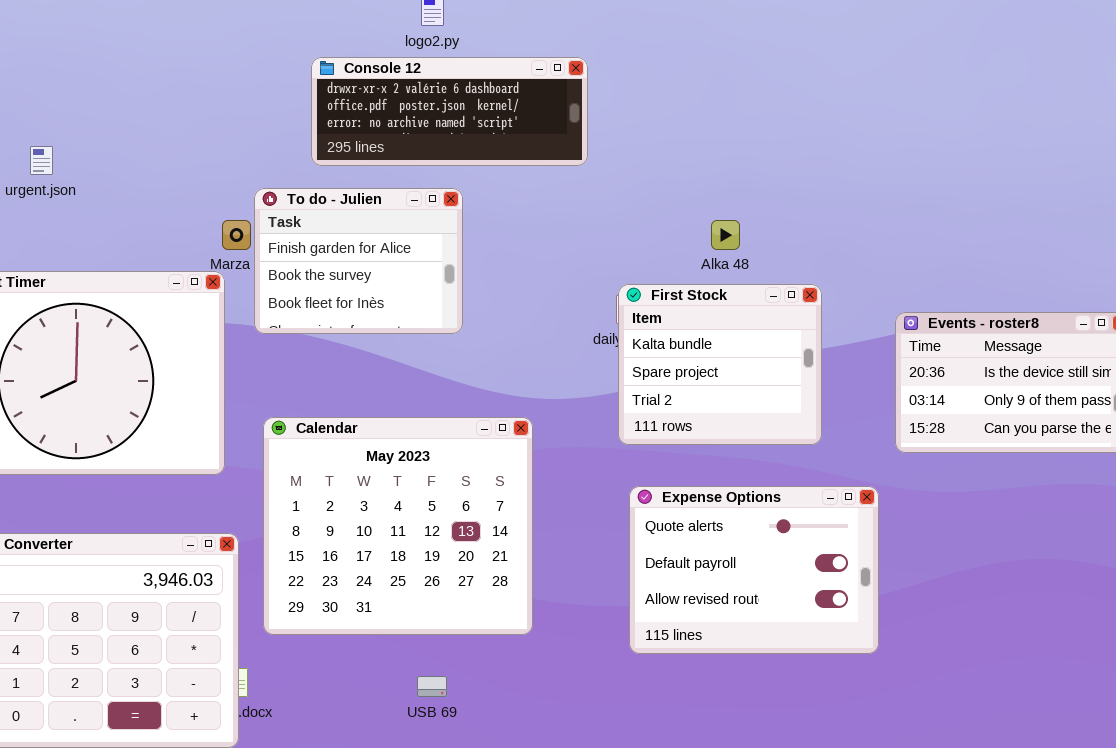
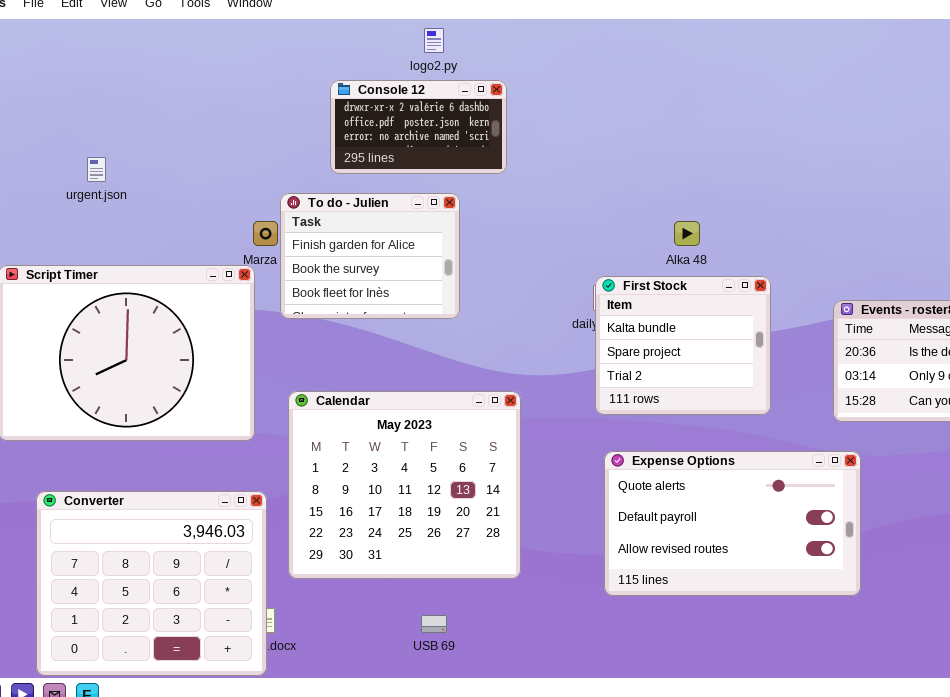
Console 12: [311,57,588,166] -> [330,80,507,174], resized
Expense Options: [629,486,879,654] -> [604,451,861,596], resized

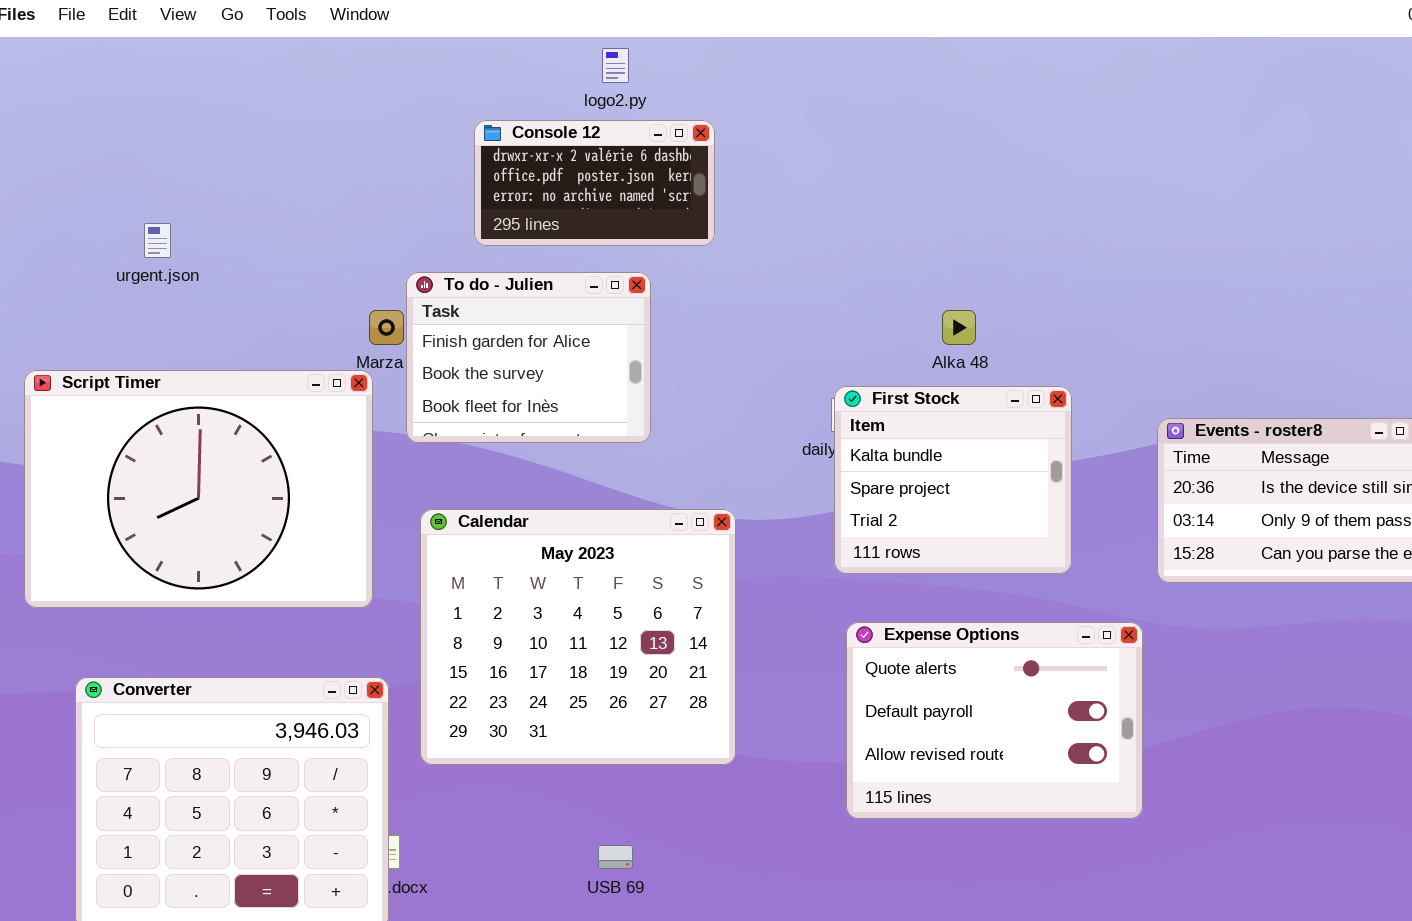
Calendar: [288,391,521,579] -> [420,509,736,765], moved
Expense Options: [604,451,861,596] -> [846,622,1143,819], resized

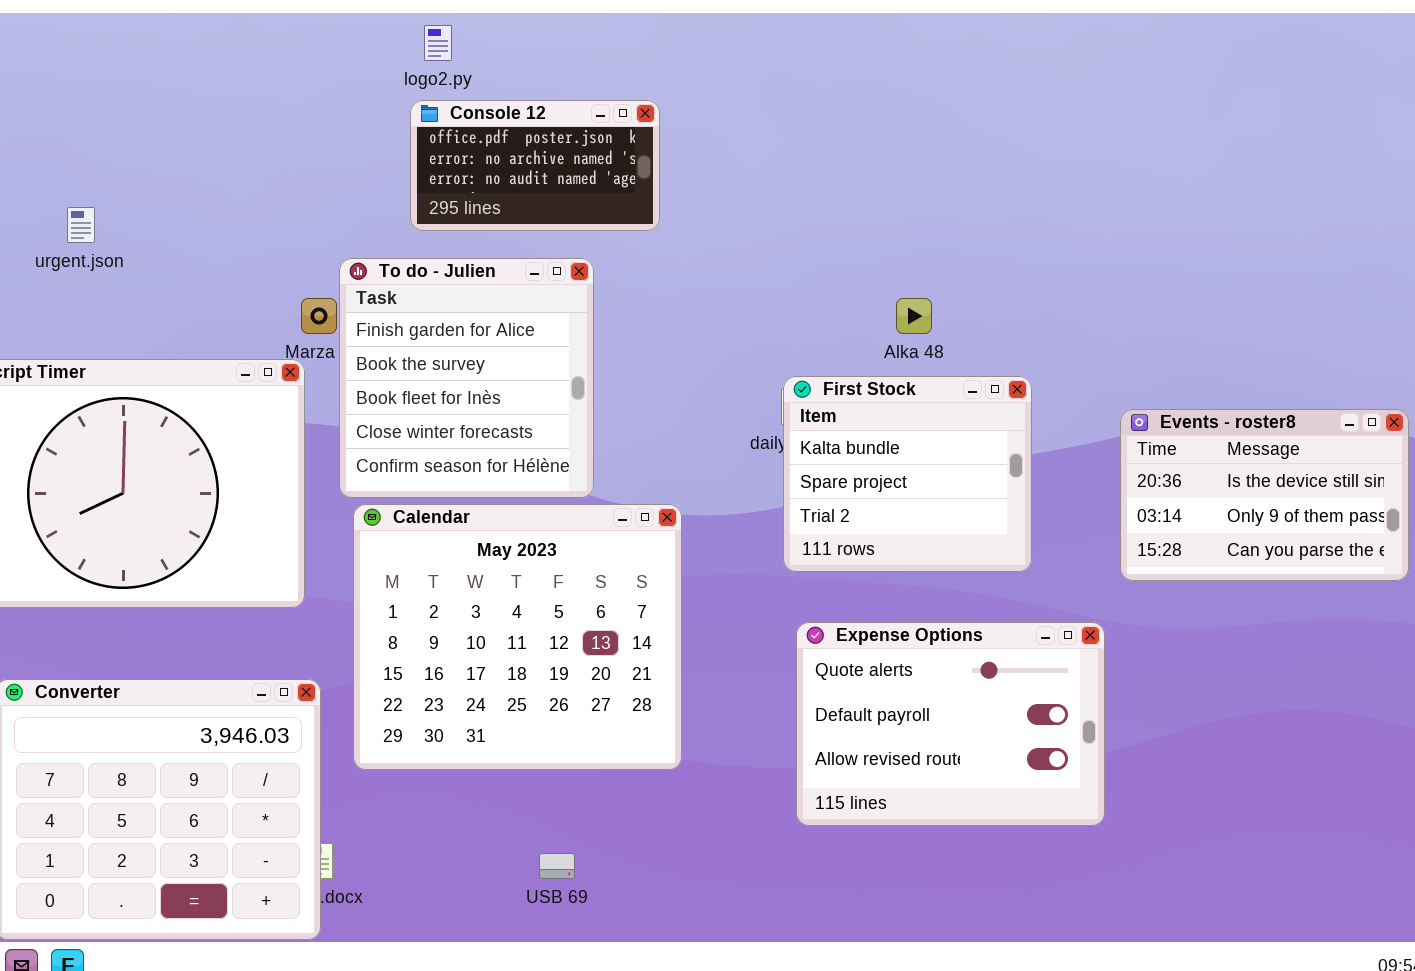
logo2.py: [602,48,629,83] -> [424,25,452,61], moved
Console 12: [474,120,715,246] -> [410,100,660,231], scrolled down 1 row
To do - Julien: [406,272,651,443] -> [339,258,594,498], resized

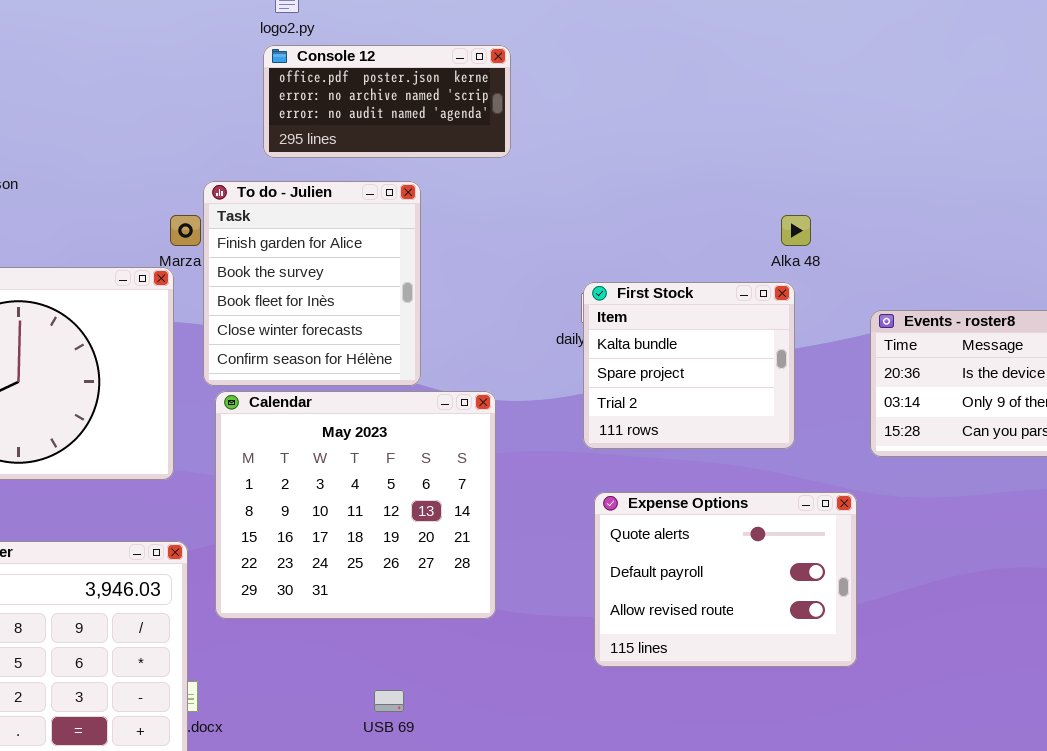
Console 12: [410,100,660,231] -> [263,45,511,158], resized
Alka 48: [896,298,932,334] -> [781,215,811,246], moved

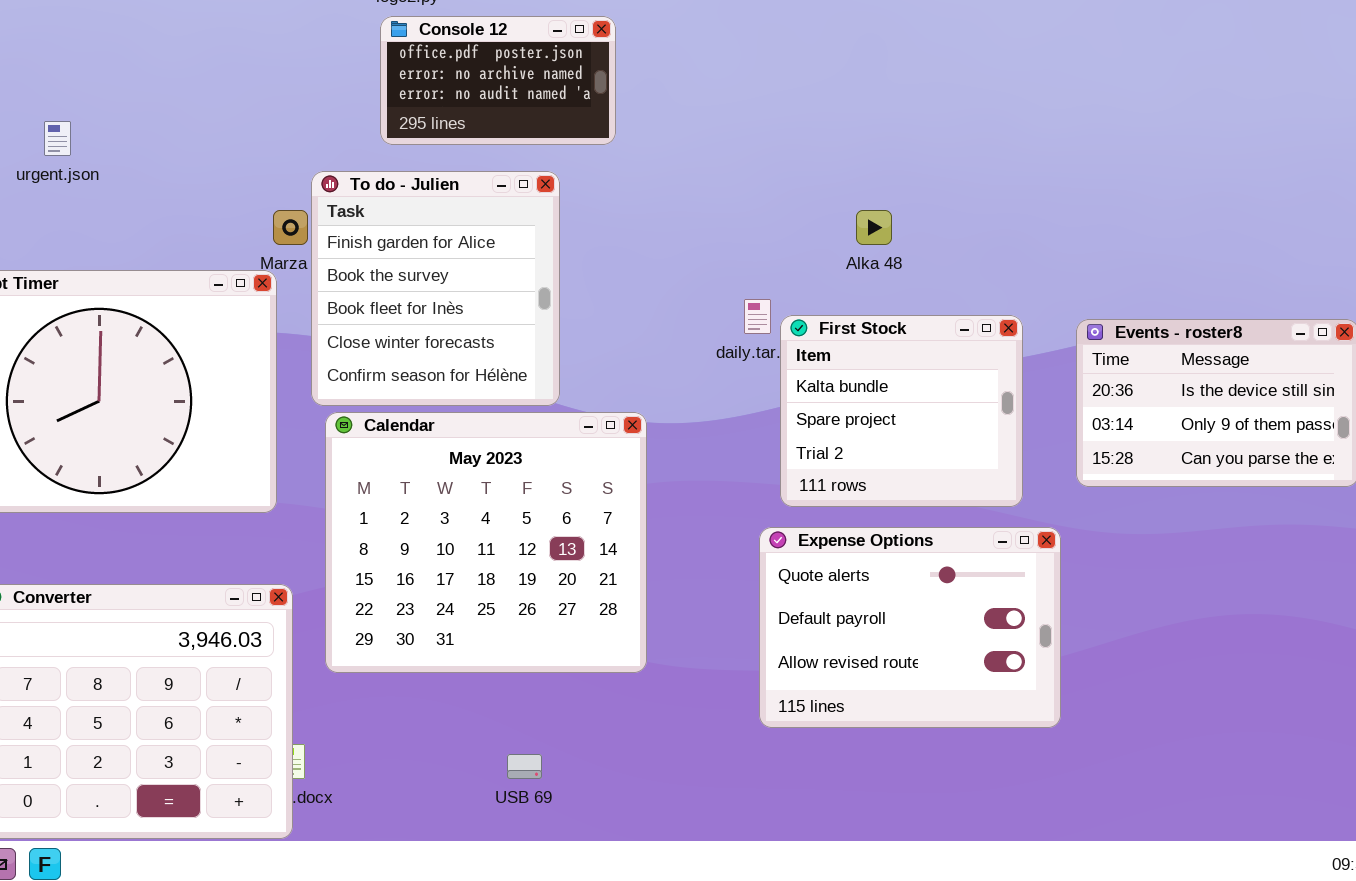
Console 12: [263,45,511,158] -> [380,16,616,145], resized
Alka 48: [781,215,811,246] -> [856,210,892,245], moved
First Stock: [583,282,795,449] -> [780,315,1023,507], moved

